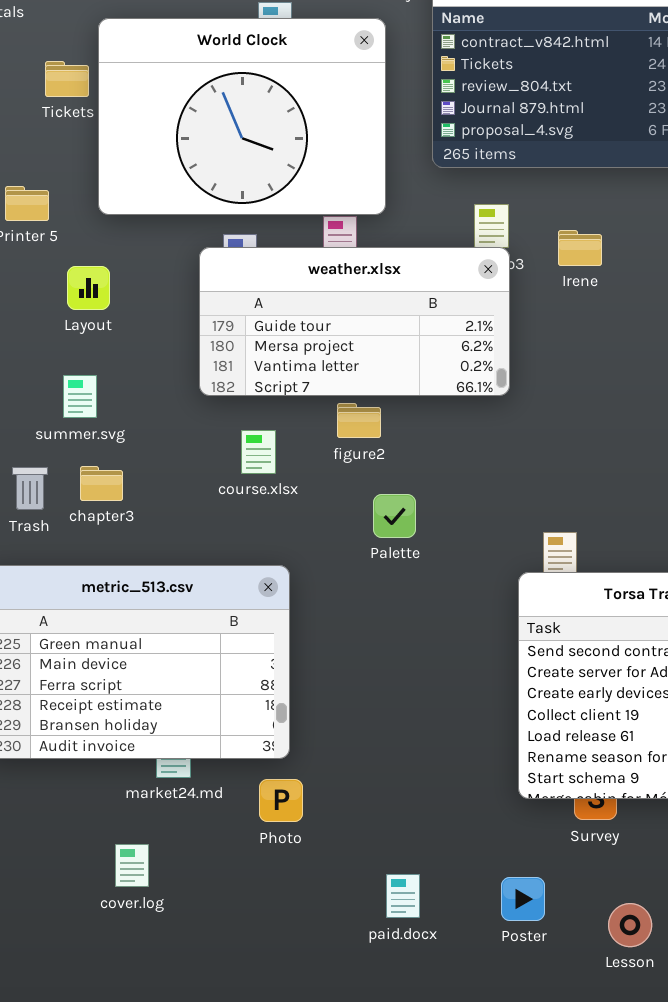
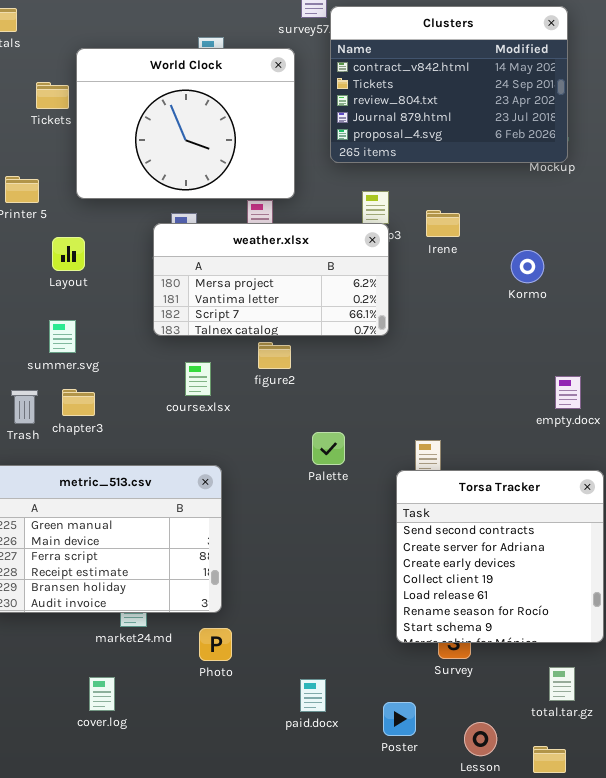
weather.xlsx: [199,247,510,396] -> [153,223,389,336], scrolled down 1 row
Palette: [373,494,416,538] -> [312,432,345,465], moved
paid.docx: [386,874,420,918] -> [300,679,326,712], moved

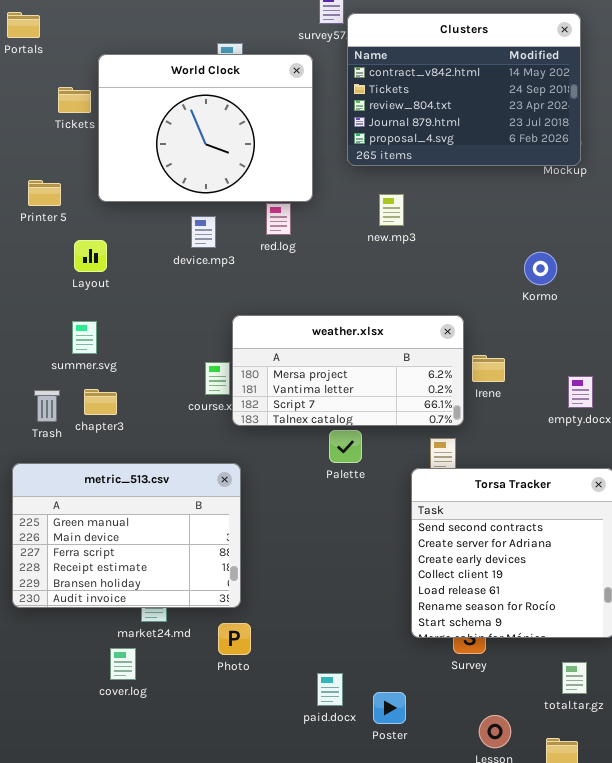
Irene: [426,210,460,237] -> [472,355,505,382], moved
weather.xlsx: [153,223,389,336] -> [232,315,464,426], moved
cover.log: [89,677,115,711] -> [110,648,136,680], moved
Poster: [383,702,416,736] -> [373,692,406,724], moved

